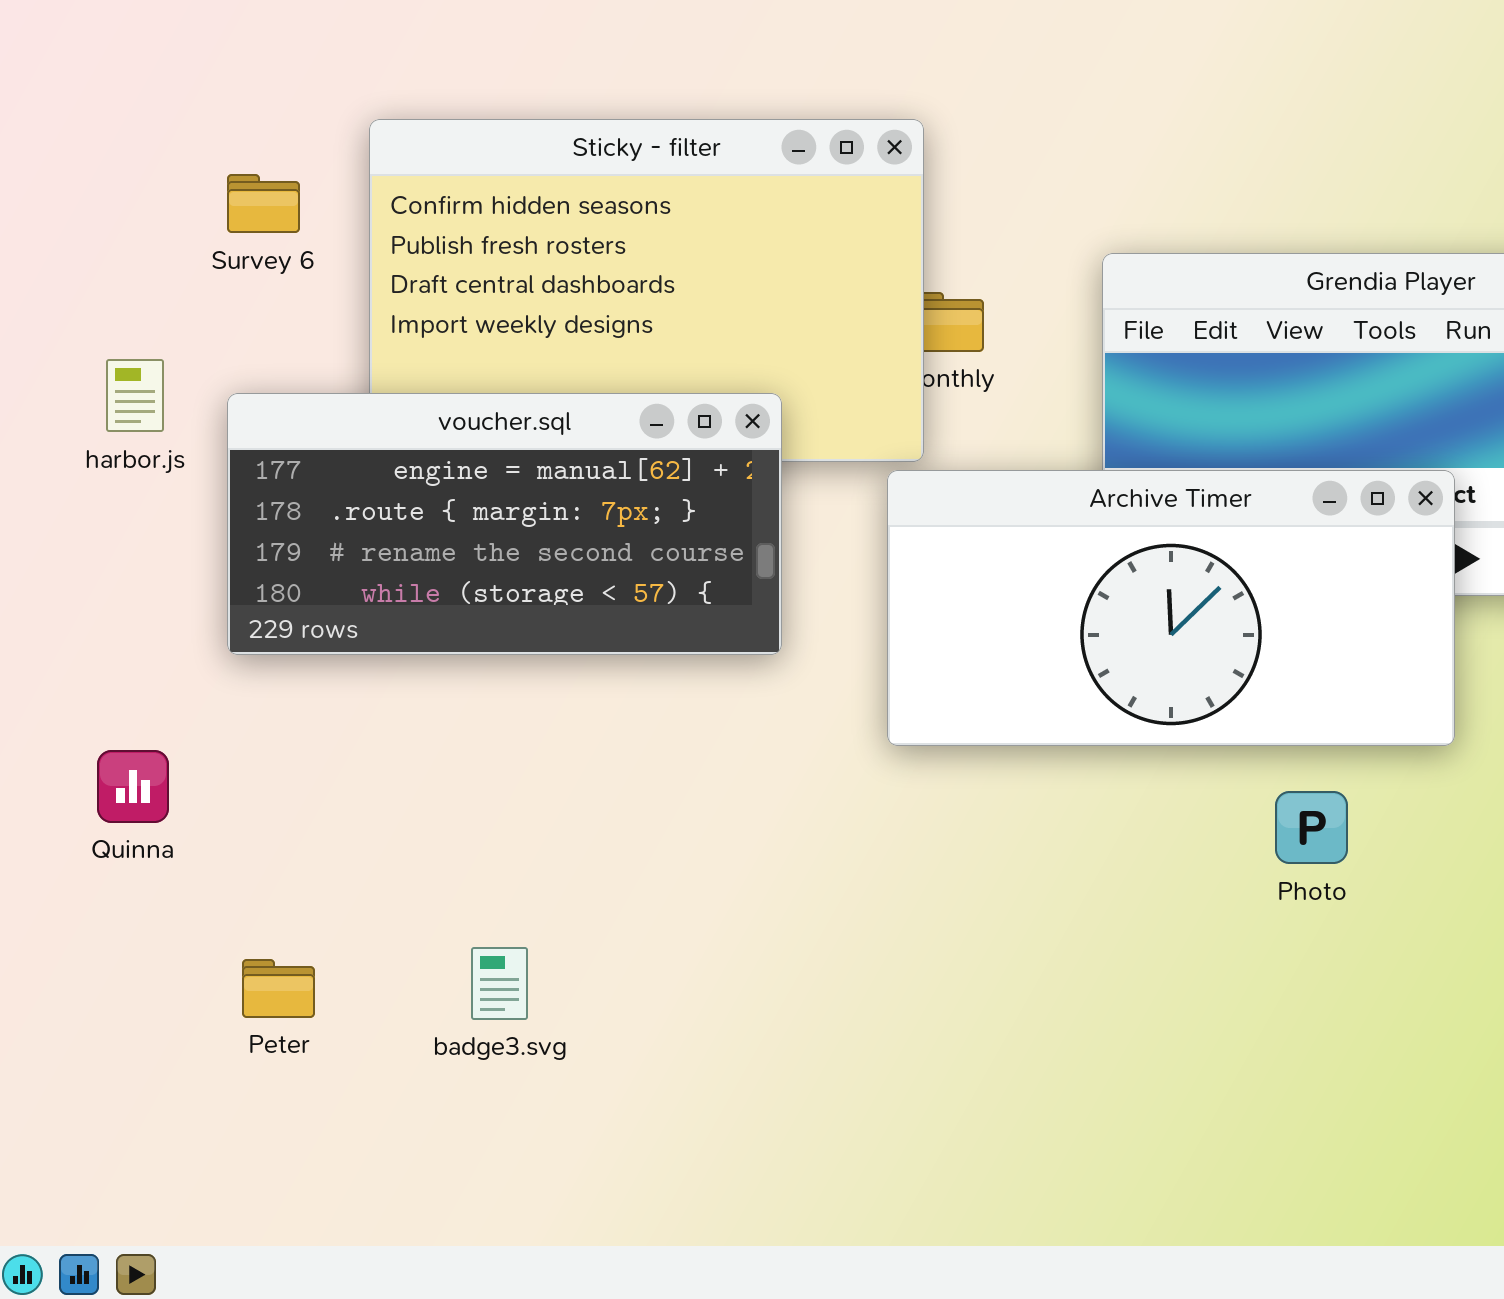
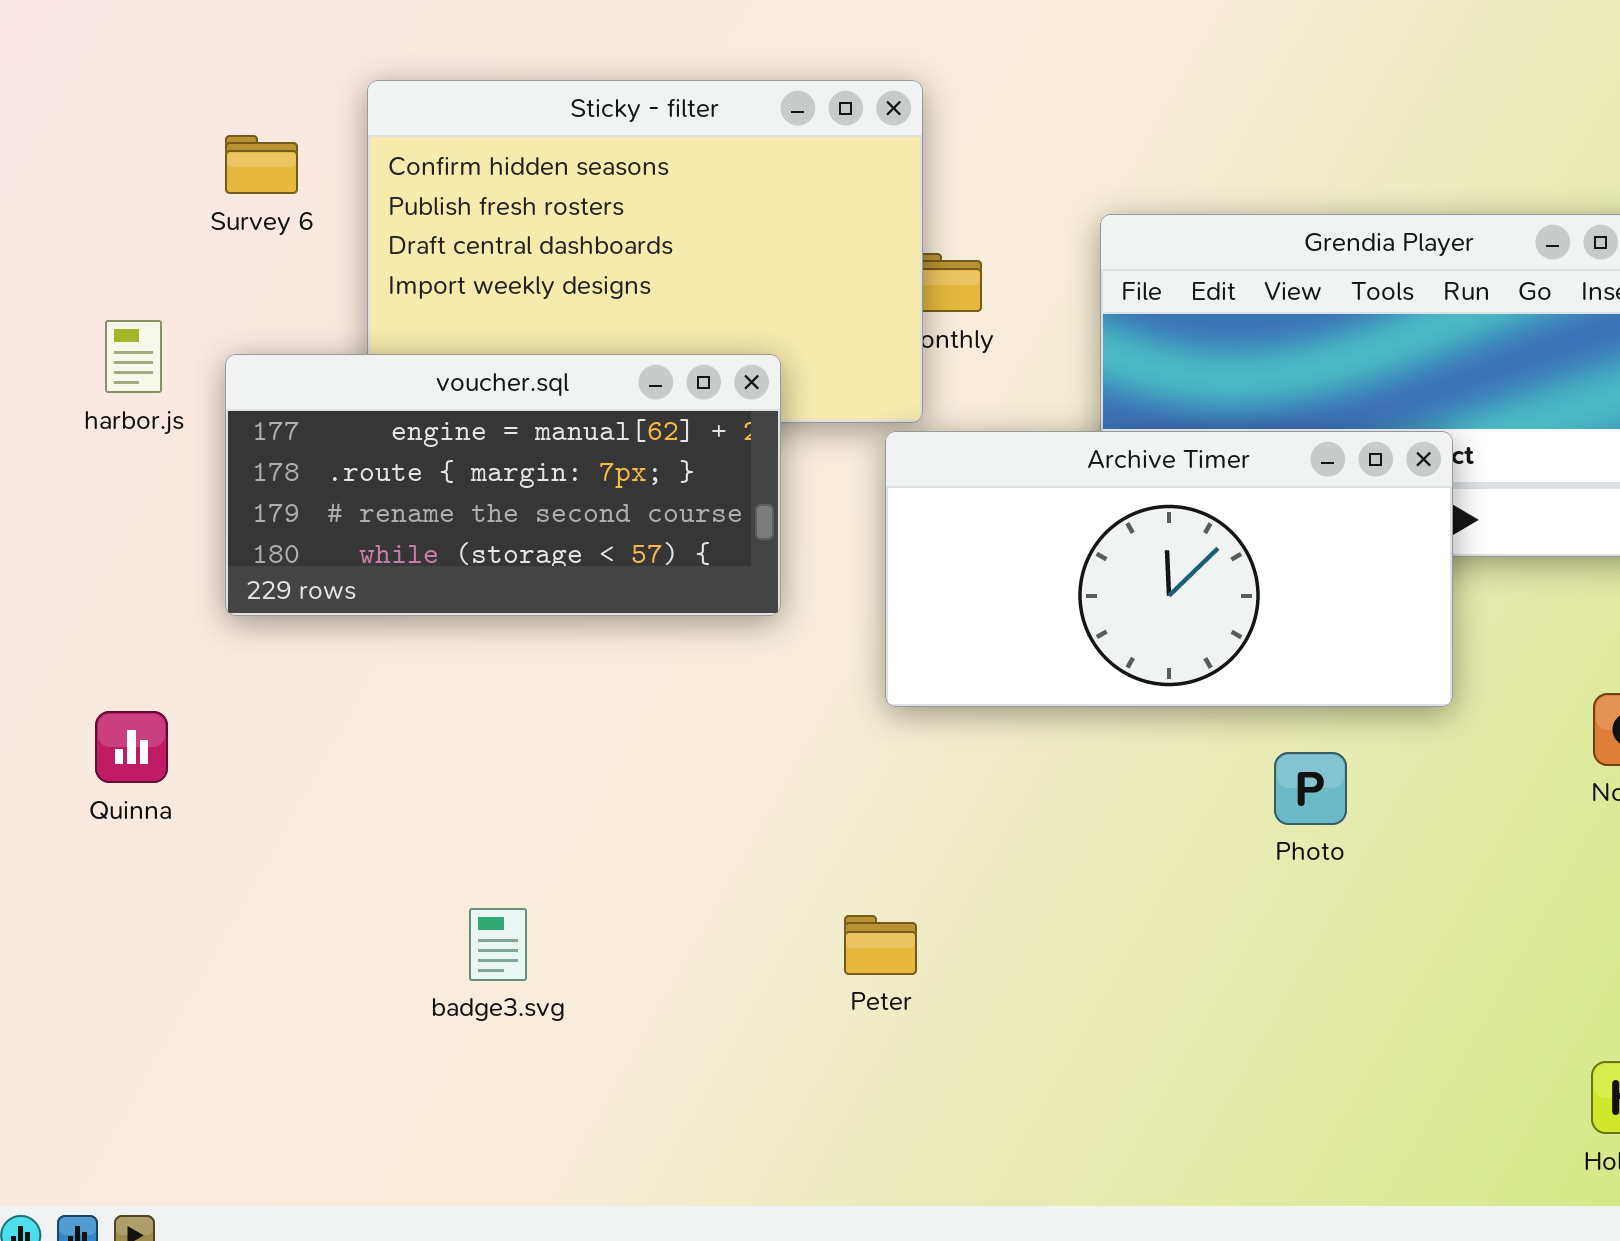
Peter: [242,959,315,1018] -> [844,915,917,975], moved

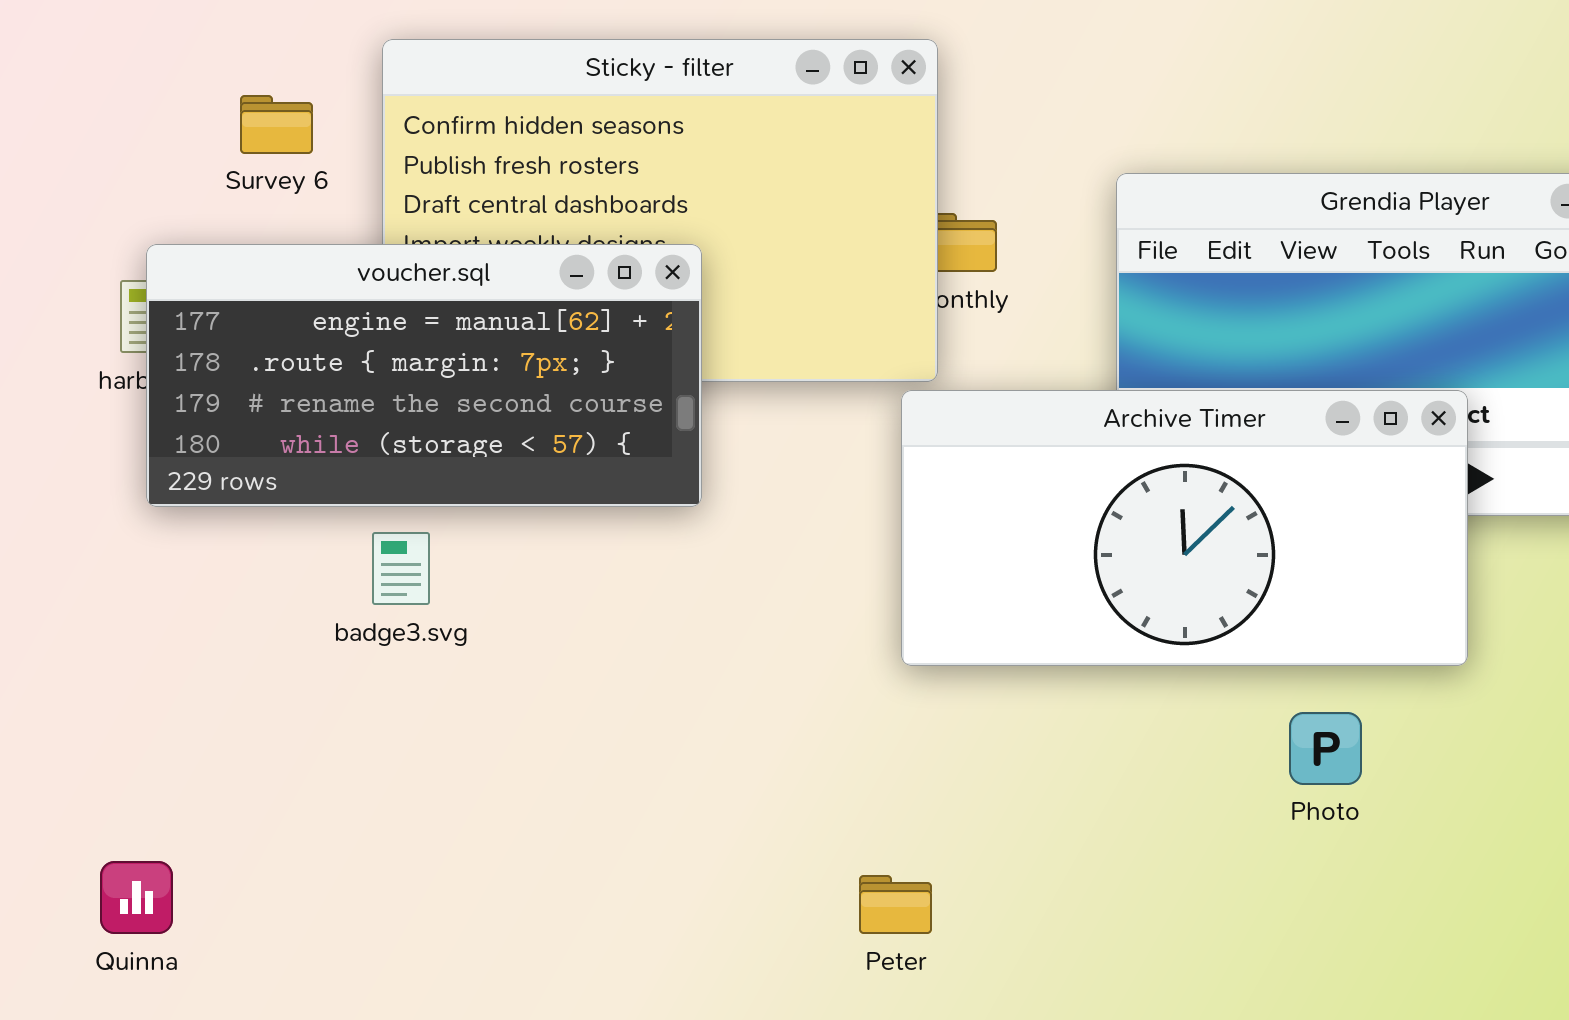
voucher.sql: [225,354,781,616] -> [146,244,702,507], moved
Quinna: [95,711,168,783] -> [100,861,173,934], moved
badge3.svg: [469,908,527,981] -> [372,532,430,605], moved

